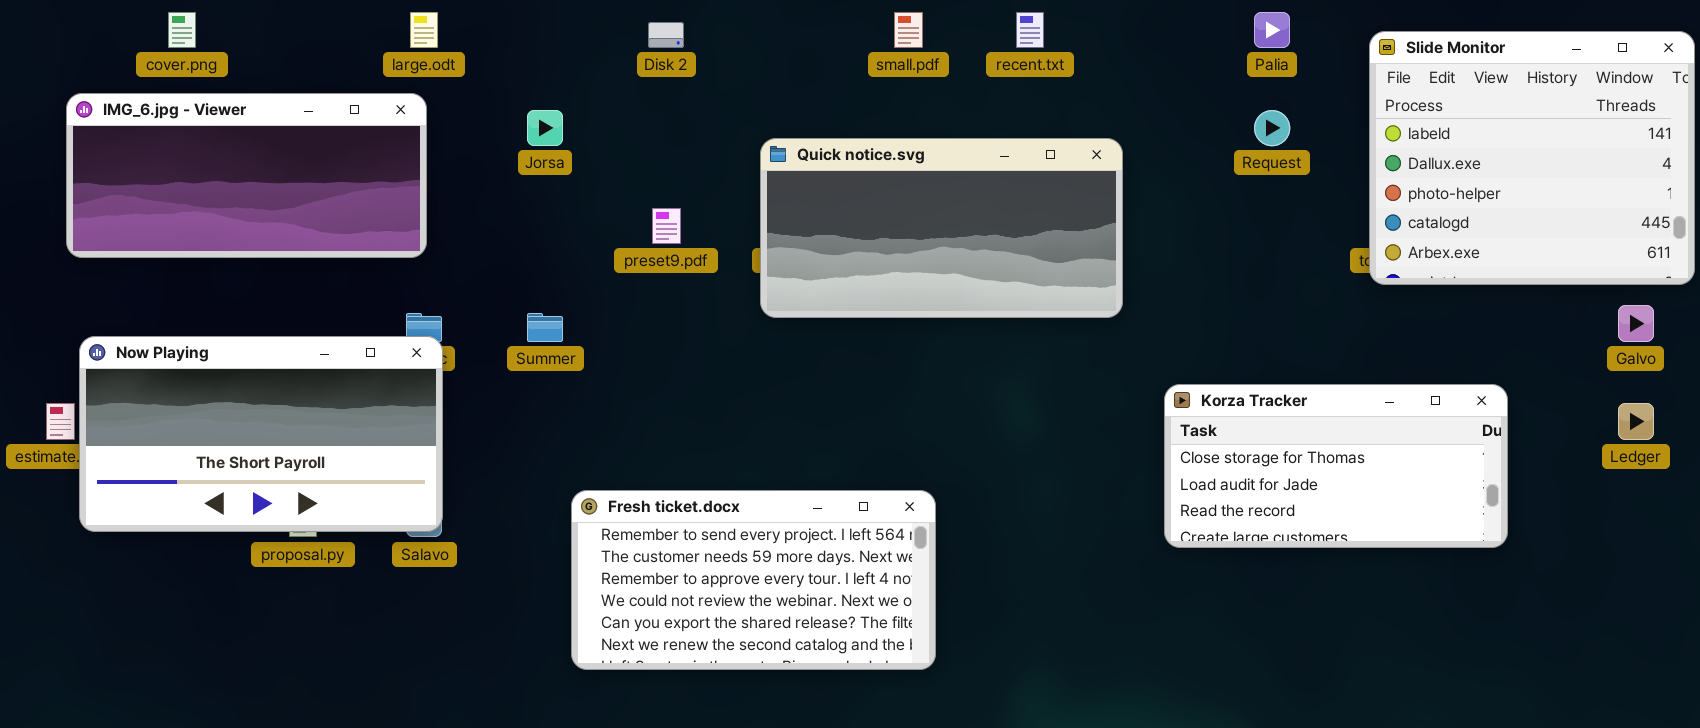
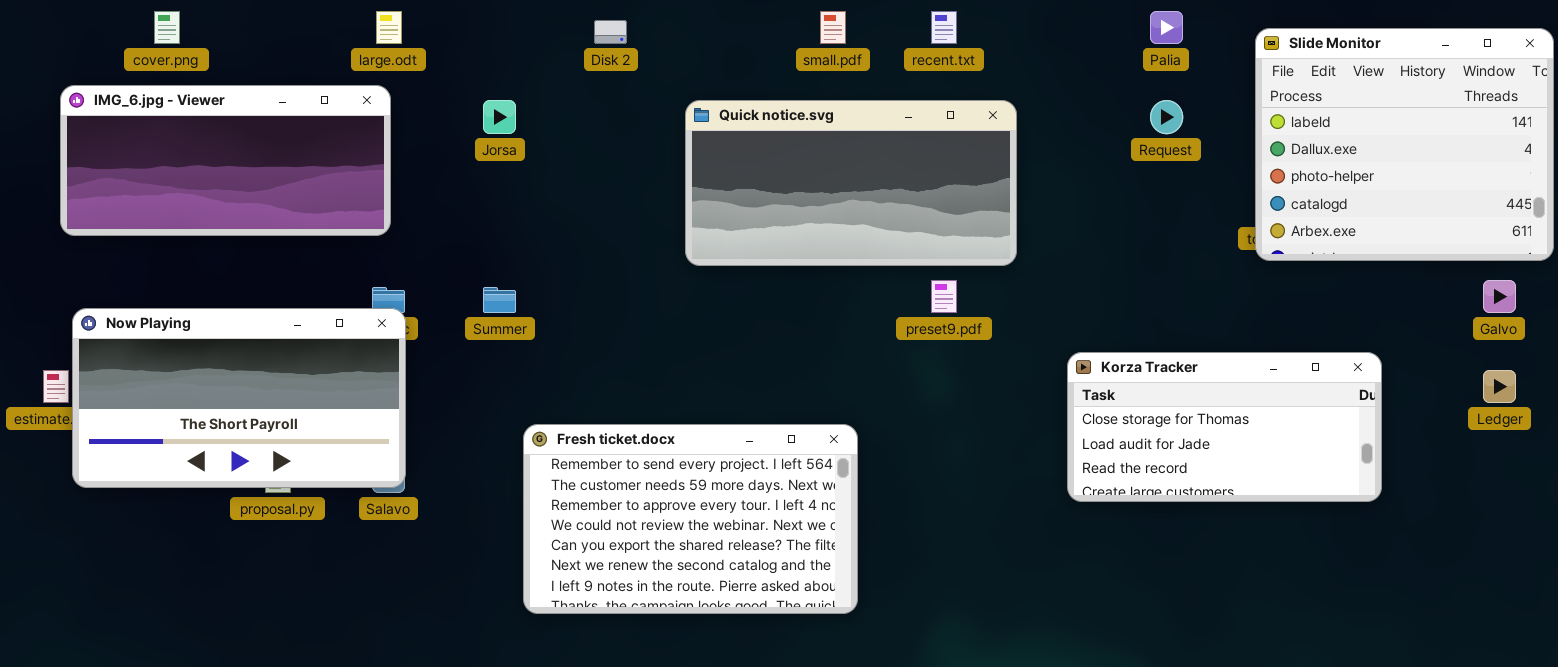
Quick notice.svg: [760,138,1123,318] -> [685,100,1017,266], moved
preset9.pdf: [652,208,681,244] -> [931,280,957,313], moved
Fresh ticket.docx: [571,490,936,670] -> [523,424,858,614], resized

